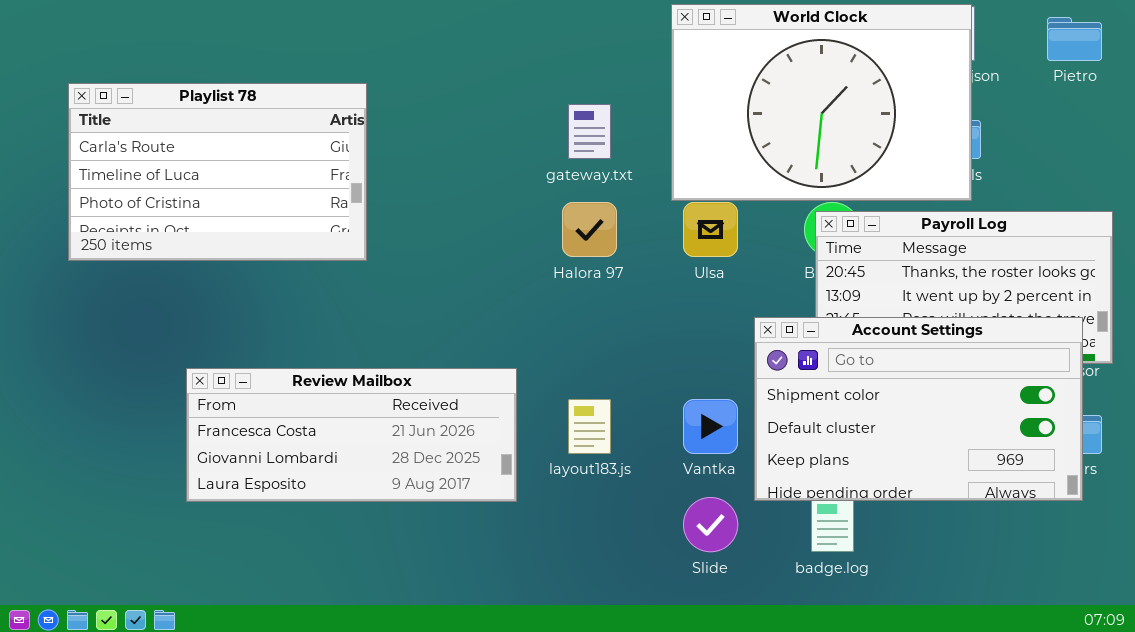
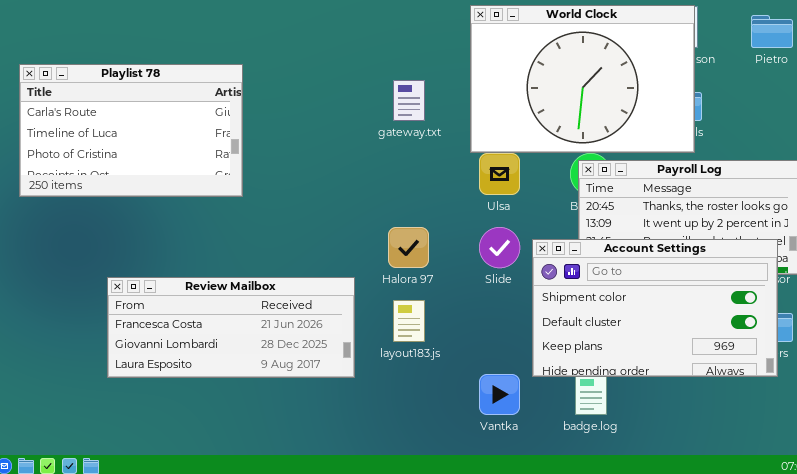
Halora 97: [562,202,617,257] -> [388,227,429,268], moved
Vantka: [683,399,738,454] -> [479,374,520,415], moved
Slide: [683,497,738,552] -> [479,227,520,268], moved

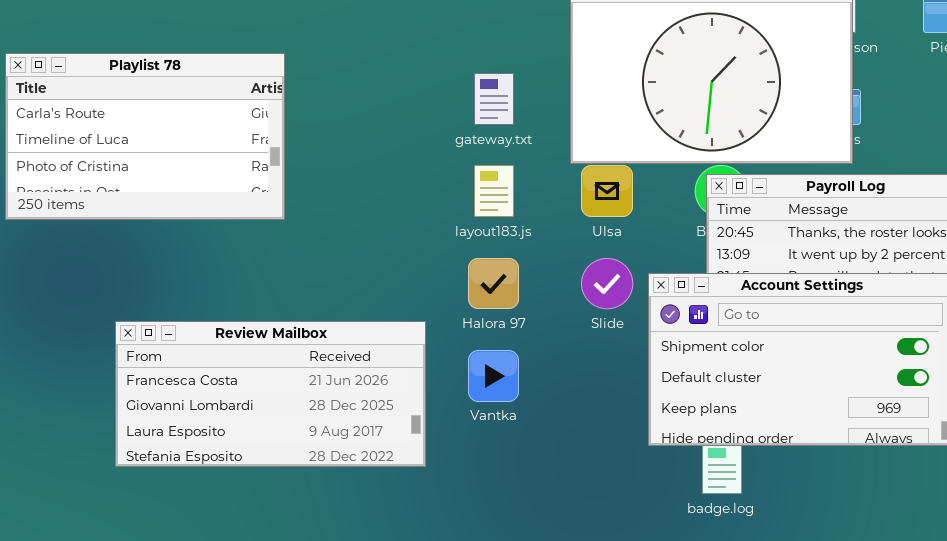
Review Mailbox: [107,277,355,378] -> [115,321,426,467], resized
layout183.js: [393,300,425,342] -> [474,165,514,217], moved
Vantka: [479,374,520,415] -> [468,350,519,402], moved

